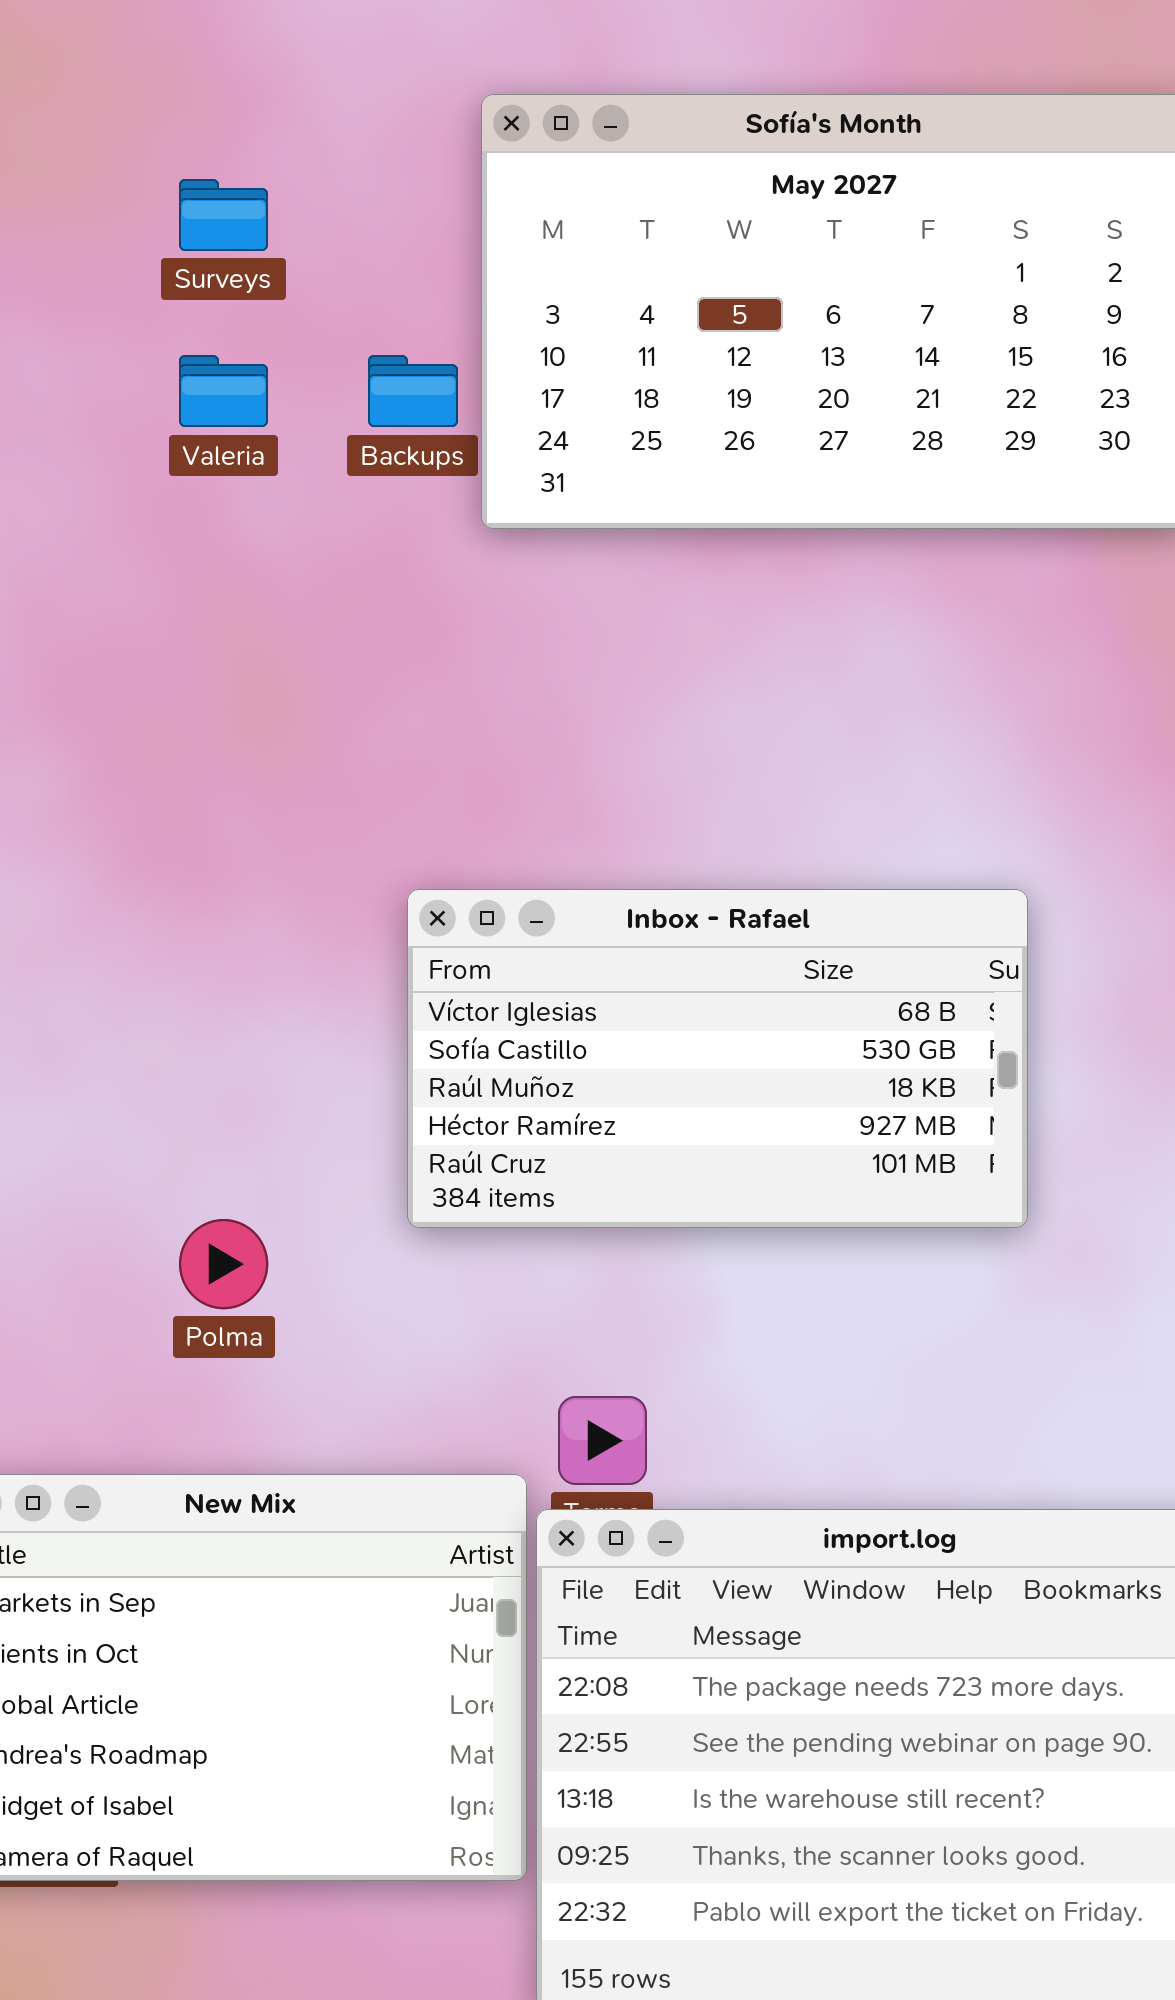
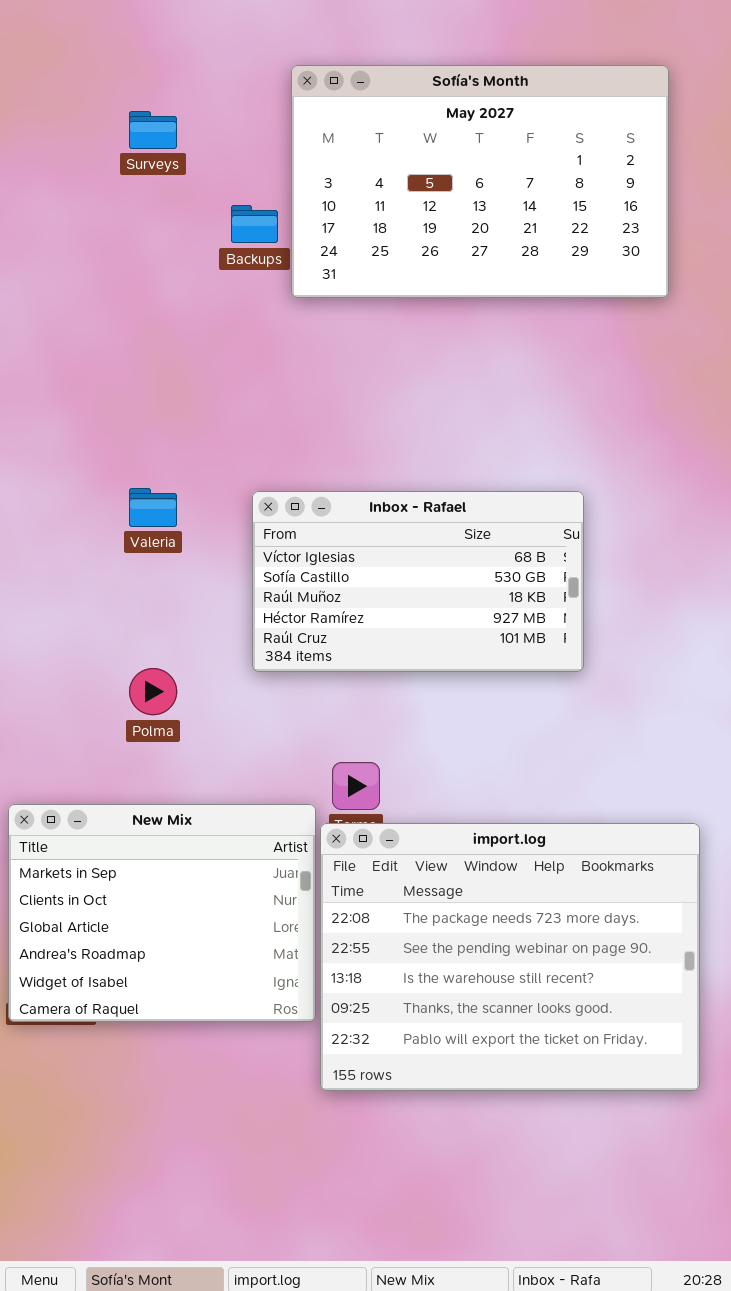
Valeria: [179,355,268,427] -> [129,488,177,527], moved

